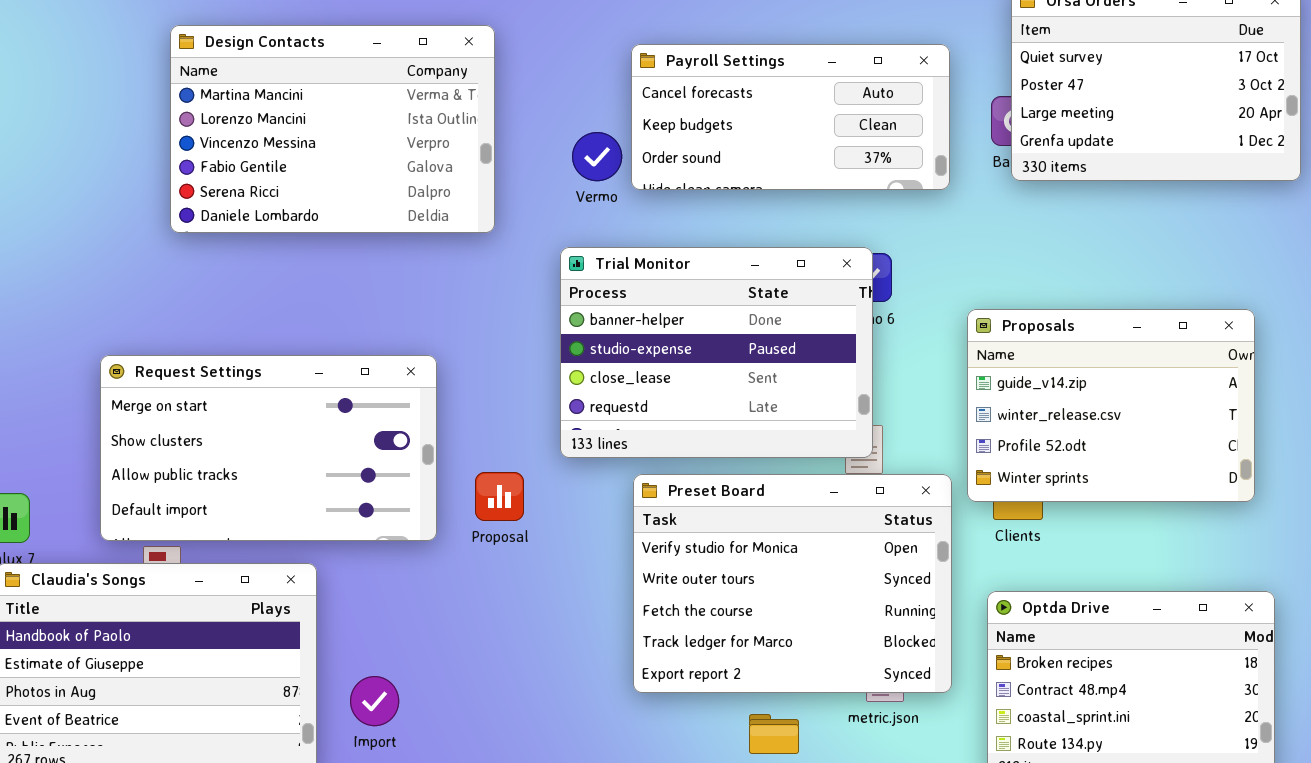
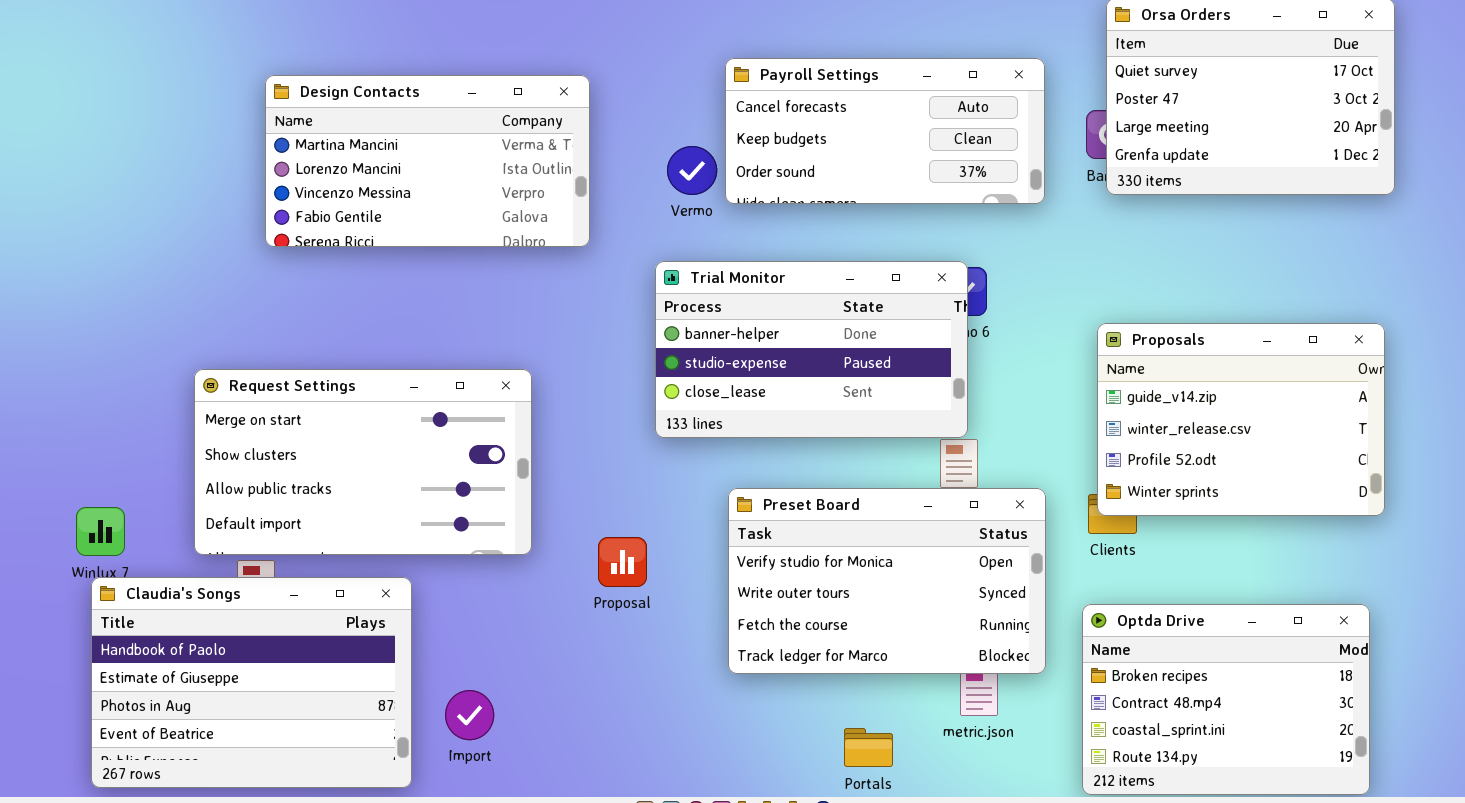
Design Contacts: [170,25,495,233] -> [265,75,590,247], resized
Trial Monitor: [560,247,873,458] -> [655,261,968,438], resized
Proposals: [967,309,1255,502] -> [1097,323,1385,516], moved
Proposal: [475,472,524,521] -> [598,537,647,587], moved
Preset Board: [633,474,952,693] -> [728,488,1046,674], resized

